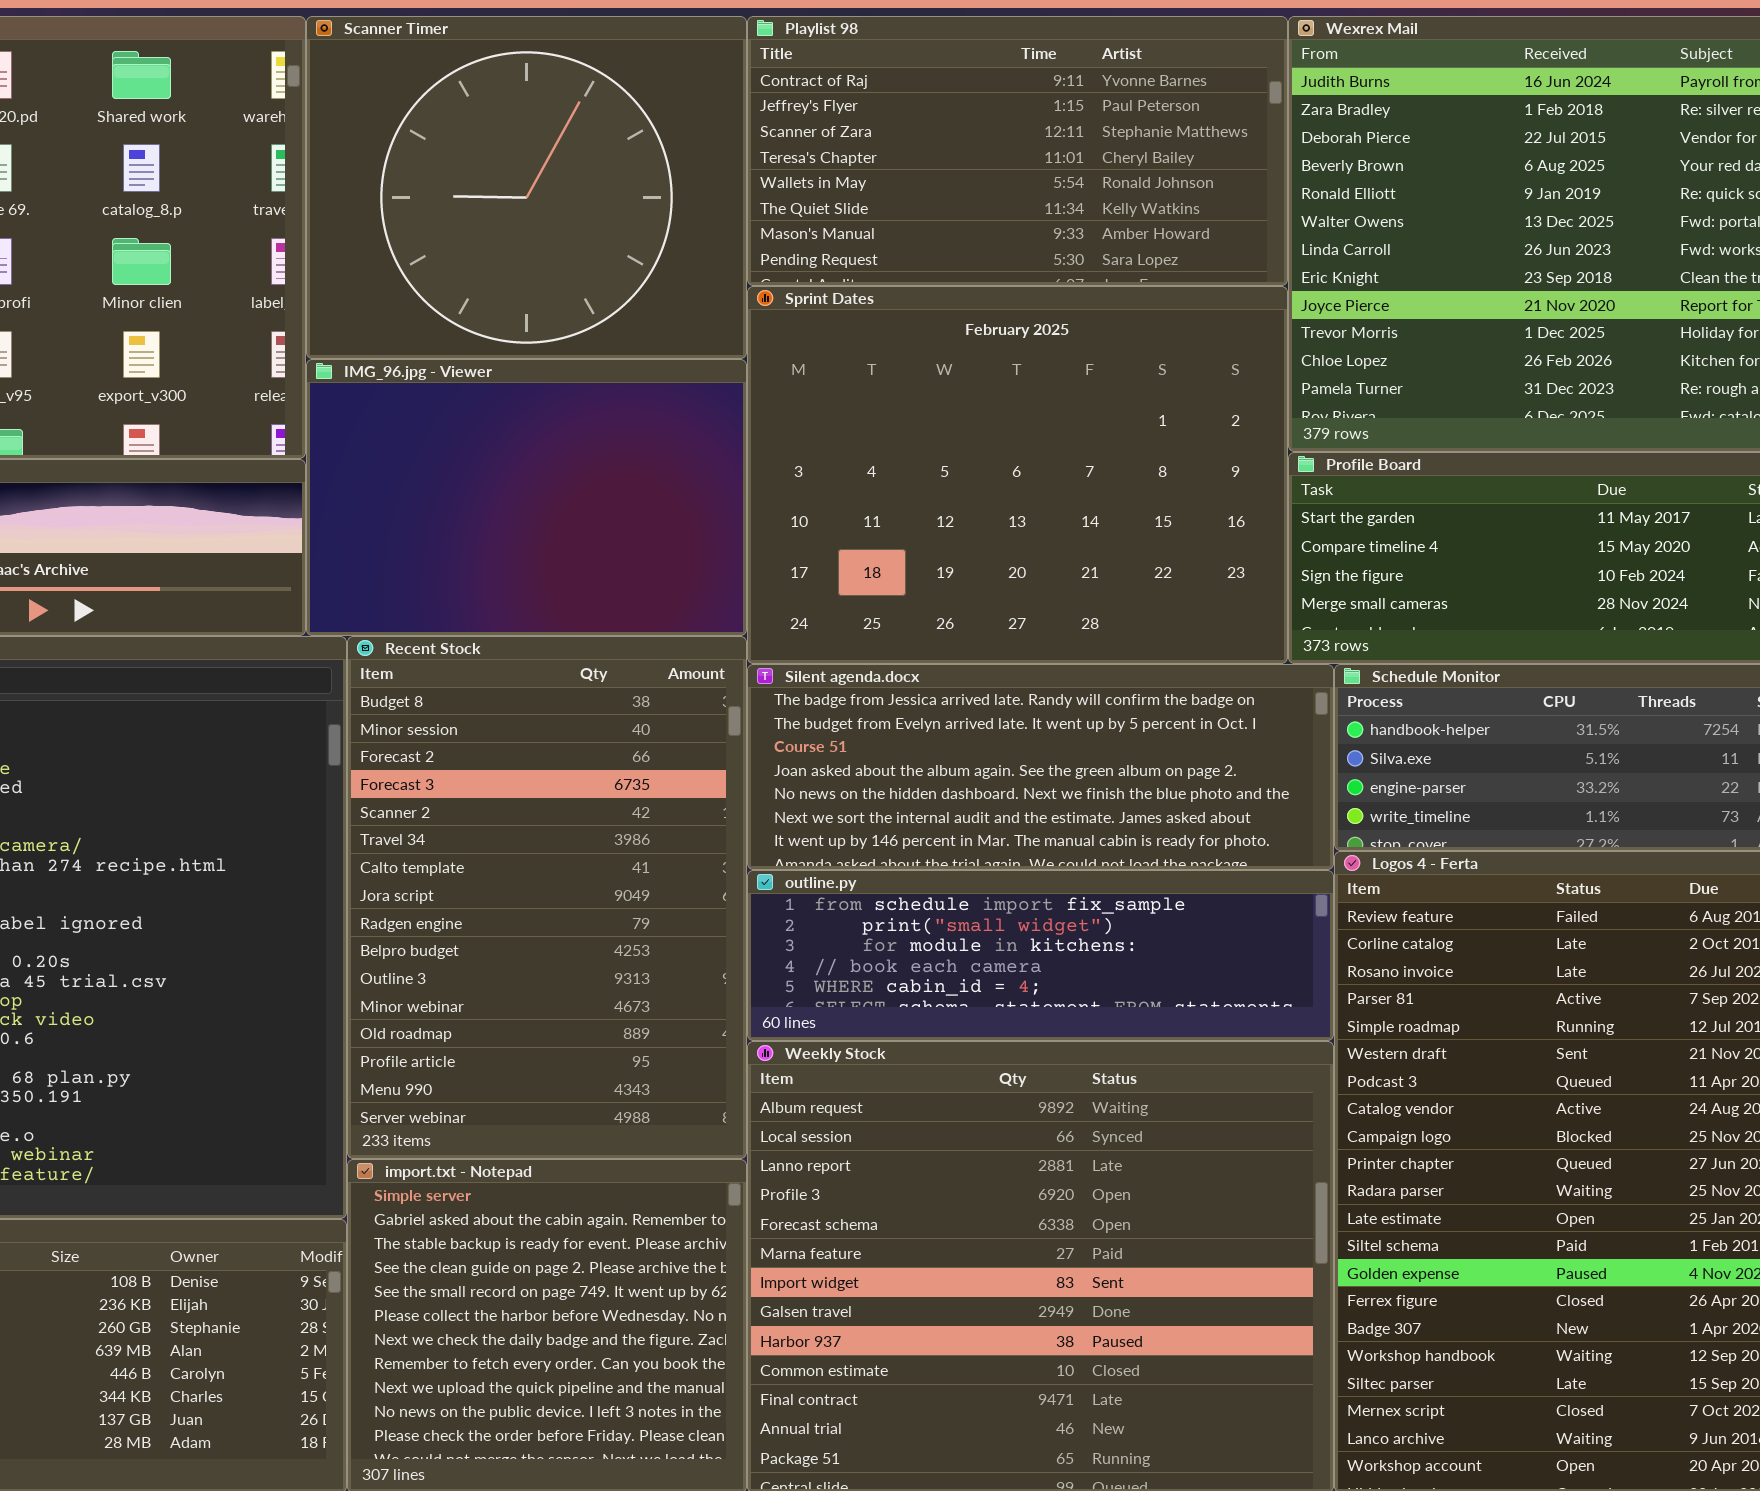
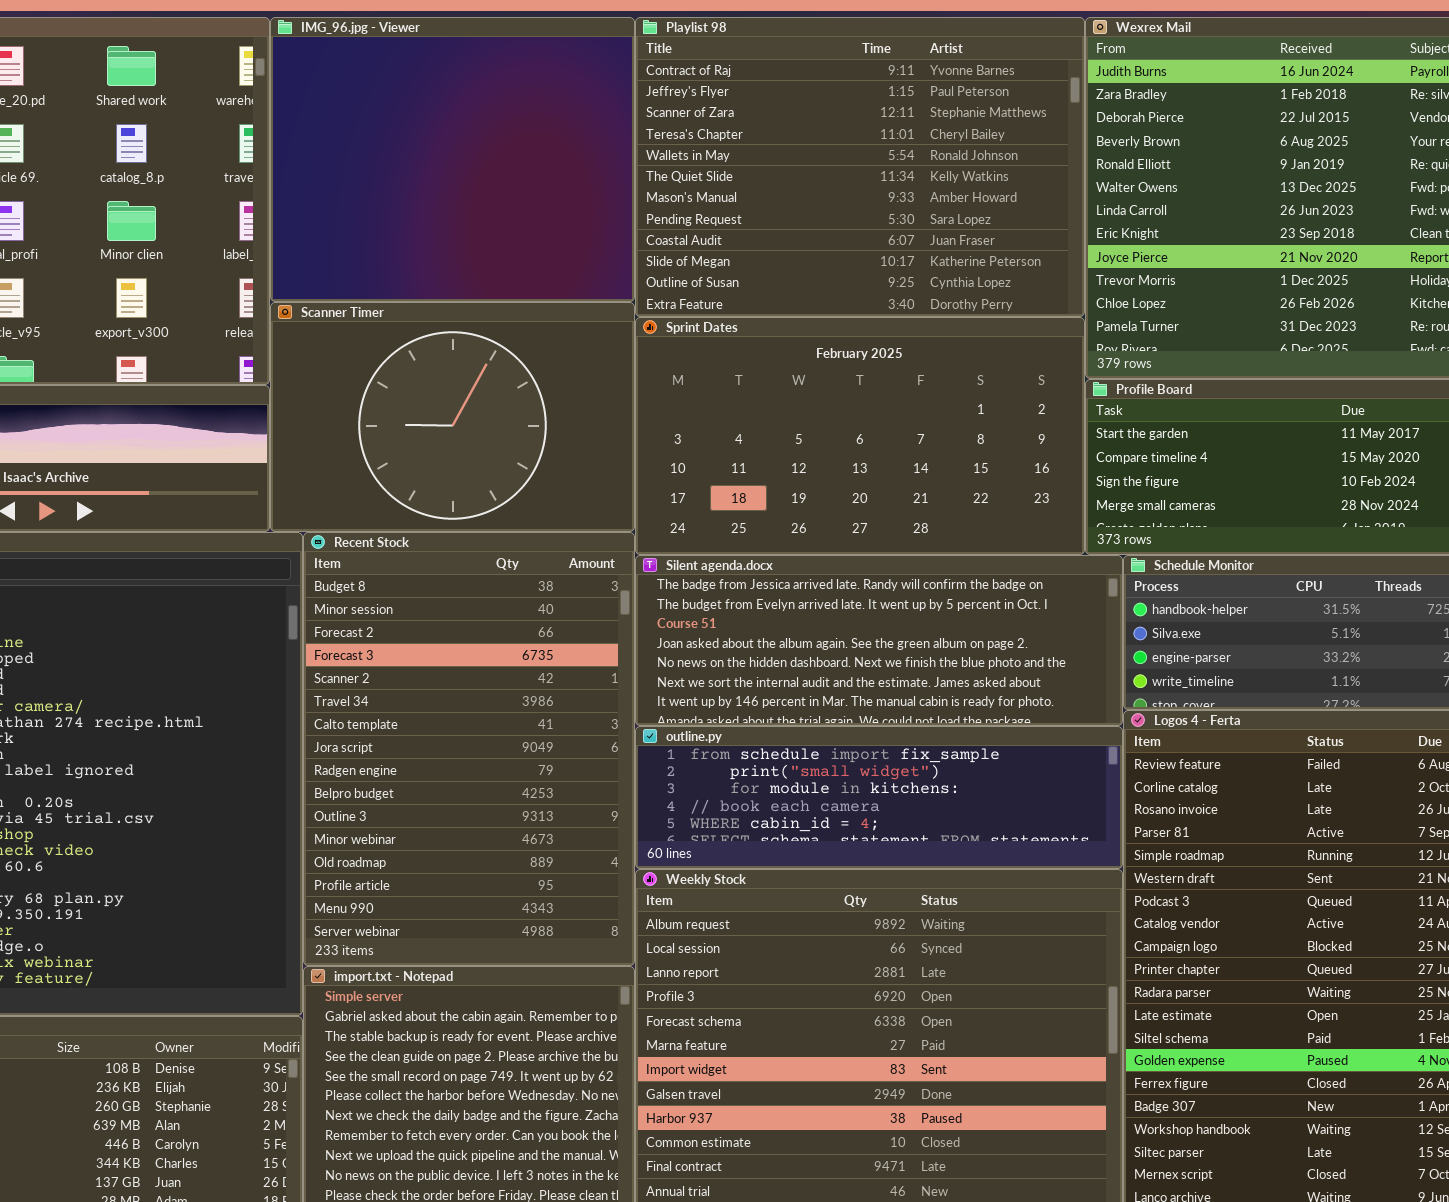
Scanner Timer: [306,16,747,359] -> [270,302,635,532], moved, resized
Playlist 98: [747,16,1288,286] -> [635,17,1085,317], resized
Sprint Dates: [747,286,1288,664] -> [635,317,1085,555], resized
IMG_96.jpg - Viewer: [306,359,747,636] -> [270,17,635,302], moved, resized

